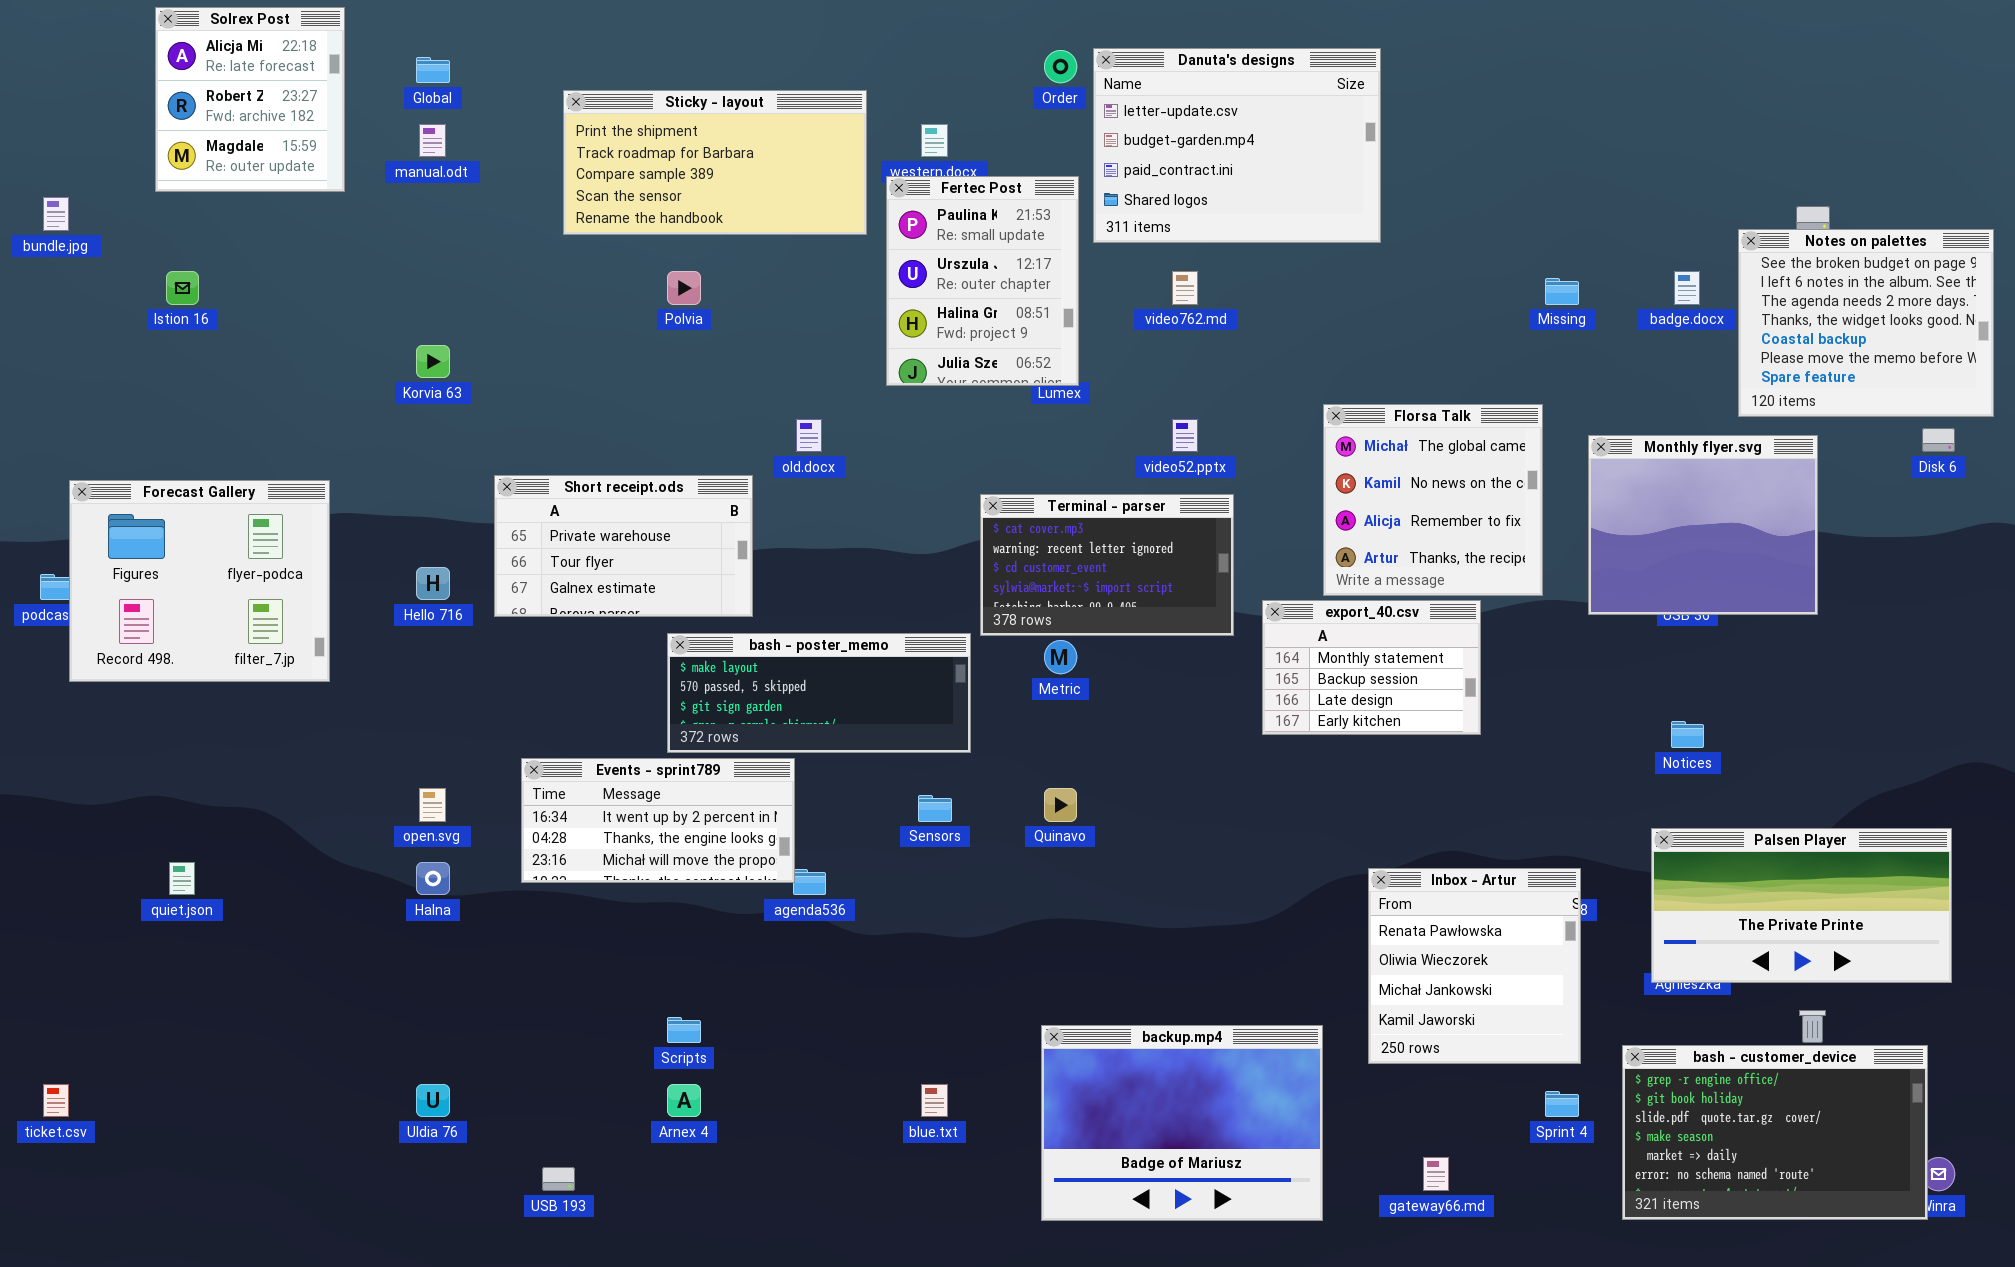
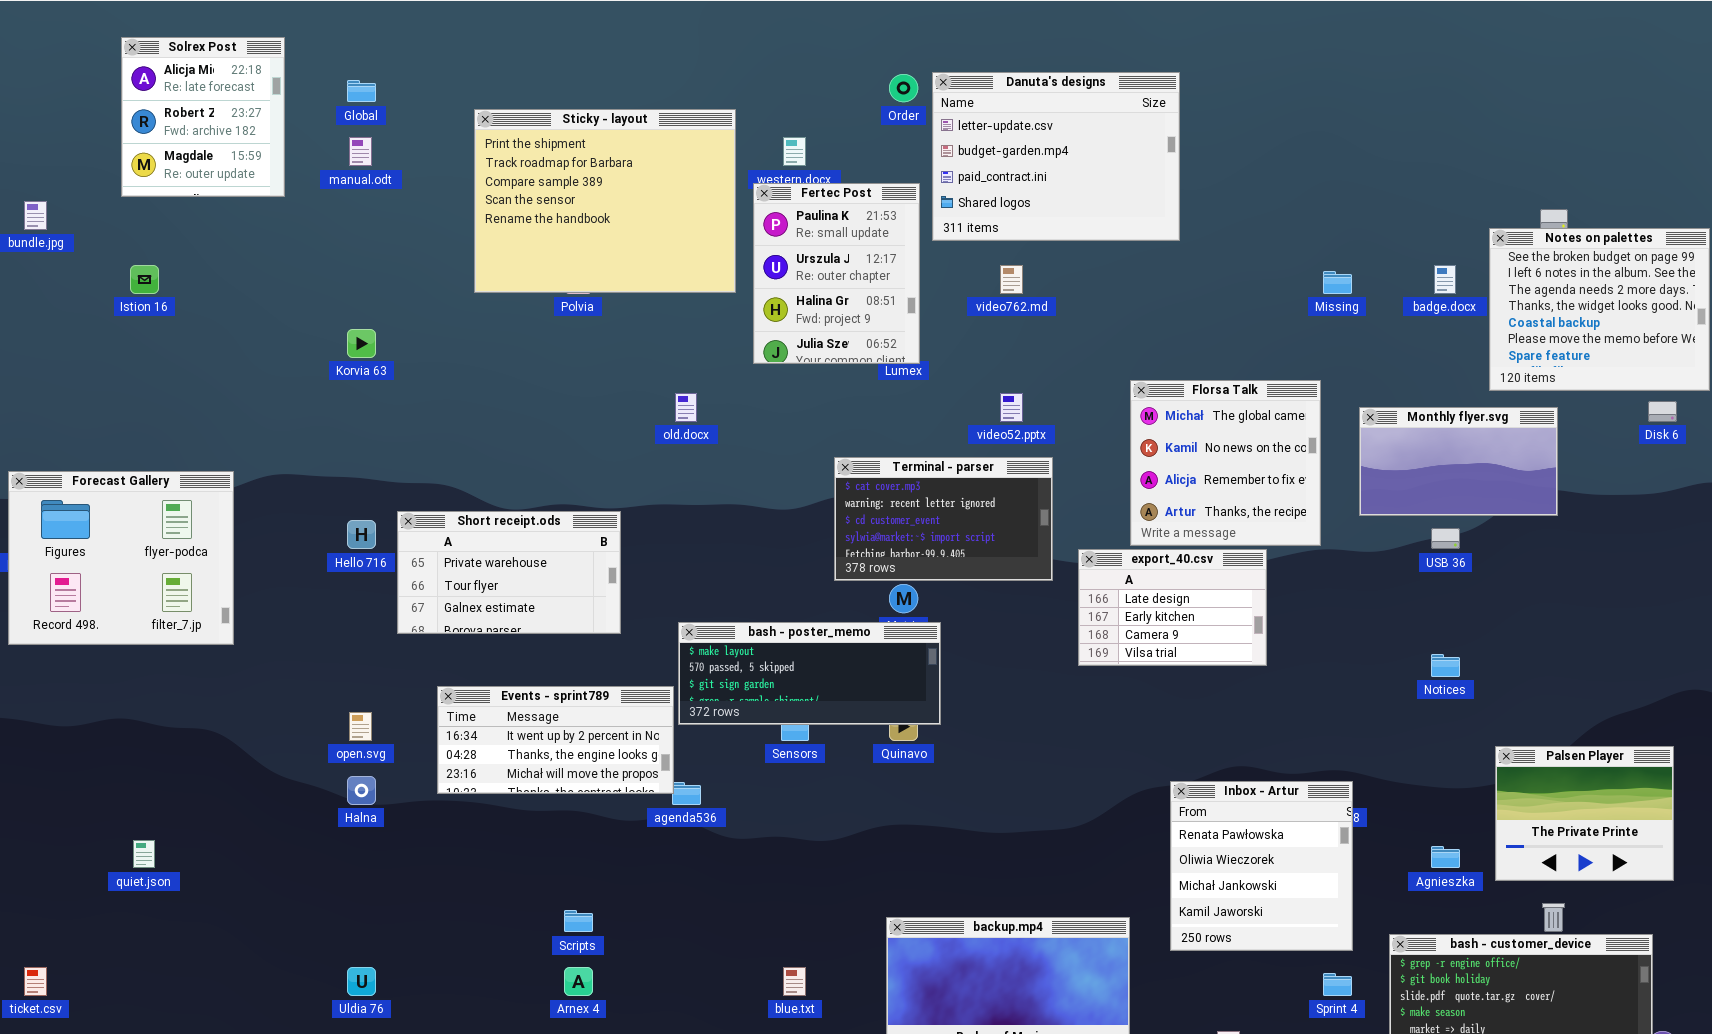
Sticky - layout: [563,90,867,235] -> [474,109,736,293], resized
Monthly flyer.svg: [1588,435,1818,615] -> [1359,407,1558,516], resized
Short receipt.ods: [494,475,753,617] -> [397,511,621,634], moved
Forecast Gallery: [69,480,330,682] -> [8,471,234,645], moved
export_40.csv: [1262,600,1481,735] -> [1078,549,1267,666], scrolled down 2 rows
bash - poster_memo: [667,633,971,753] -> [678,622,941,725], moved
Palsen Player: [1651,828,1952,983] -> [1495,746,1674,881], resized
quiet.json: [169,862,195,895] -> [133,840,155,868], moved

